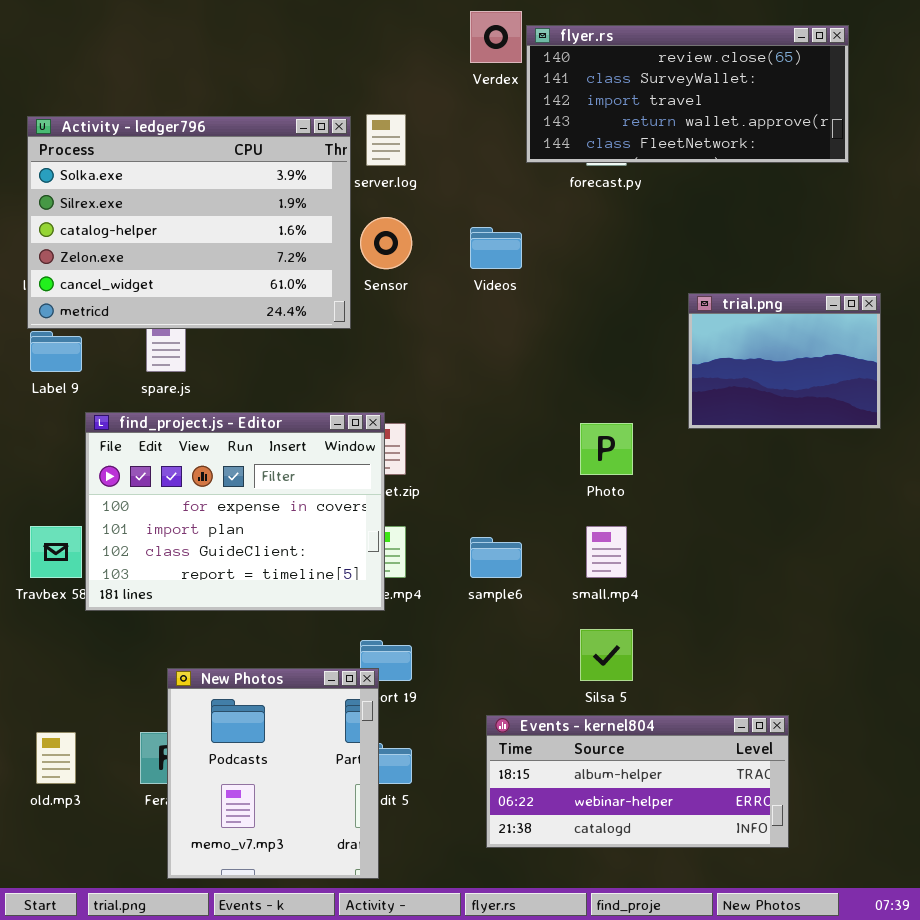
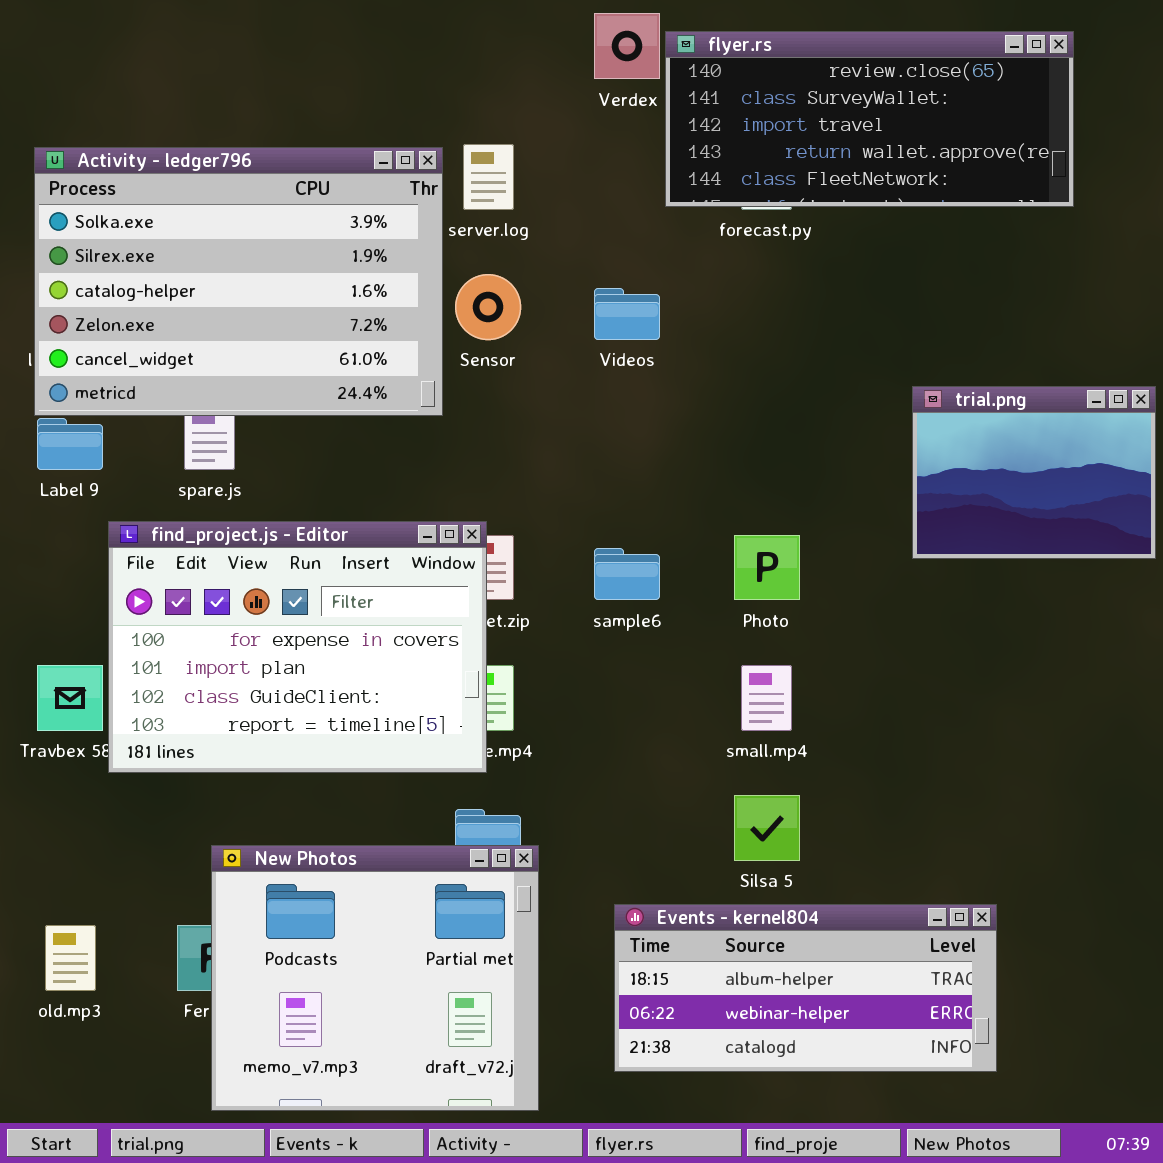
trial.png: [688,293,881,429] -> [912,386,1156,559], moved
sample6: [470,537,522,578] -> [594,548,660,600], moved
New Photos: [167,668,379,879] -> [211,845,539,1111], resized

